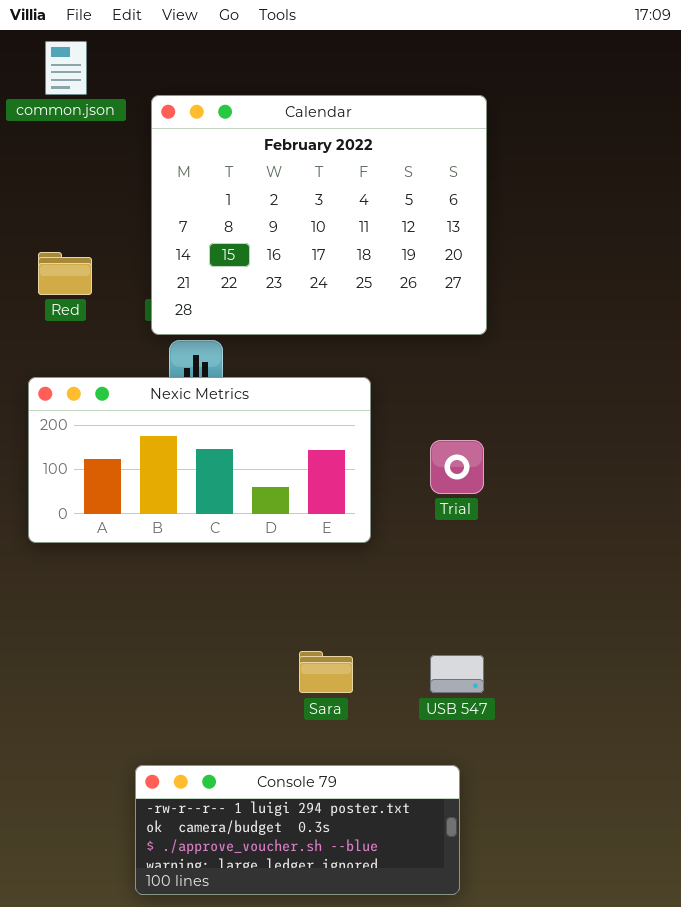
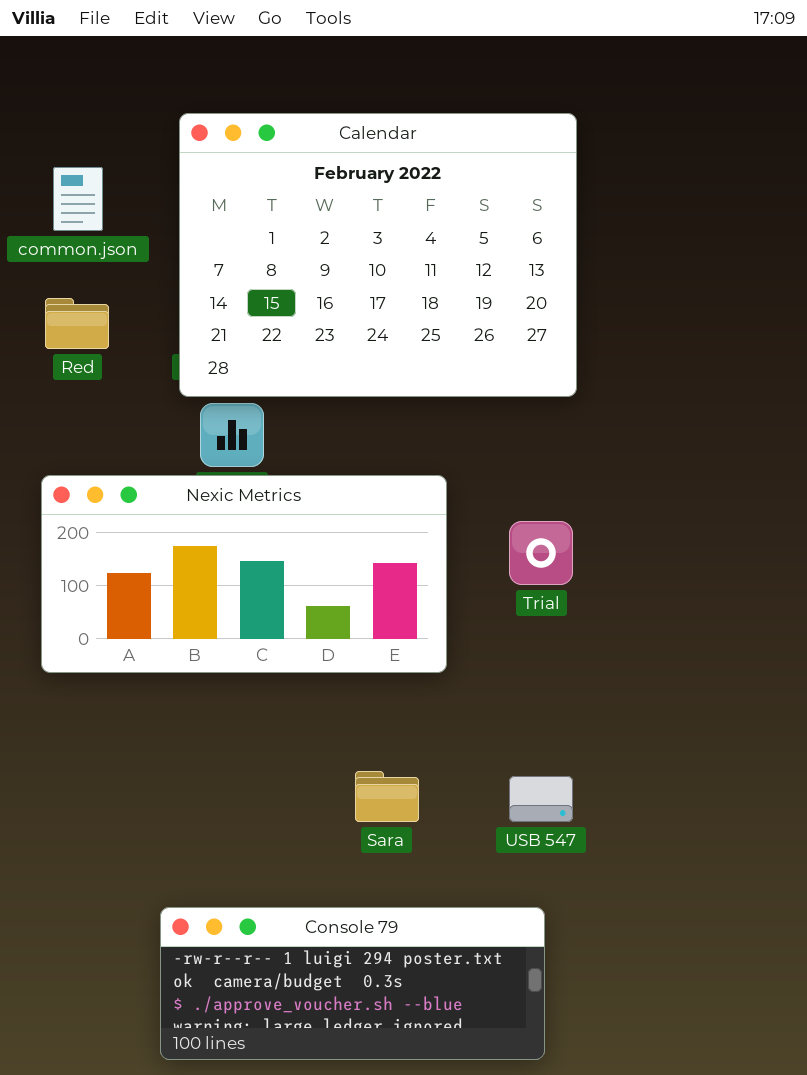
common.json: [45,41,87,95] -> [53,167,103,231], moved
Nexic Metrics: [28,377,371,543] -> [41,475,447,673], moved

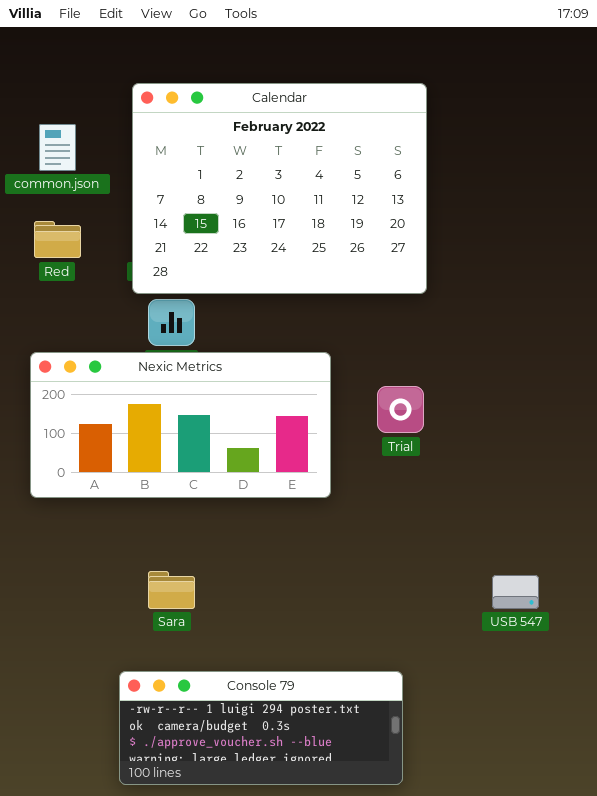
Sara: [355,771,419,822] -> [148,571,195,609], moved
USB 547: [509,776,573,822] -> [492,575,539,609], moved

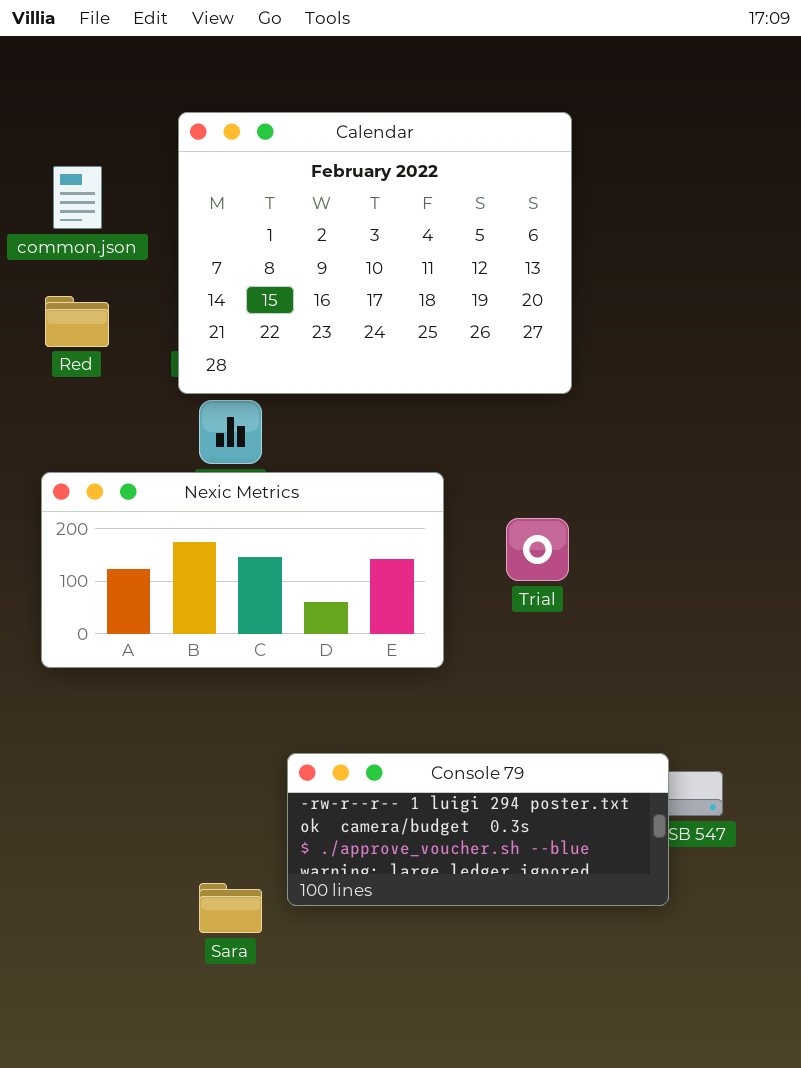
Sara: [148,571,195,609] -> [199,883,262,933], moved
Console 79: [119,671,403,785] -> [287,753,669,906], moved

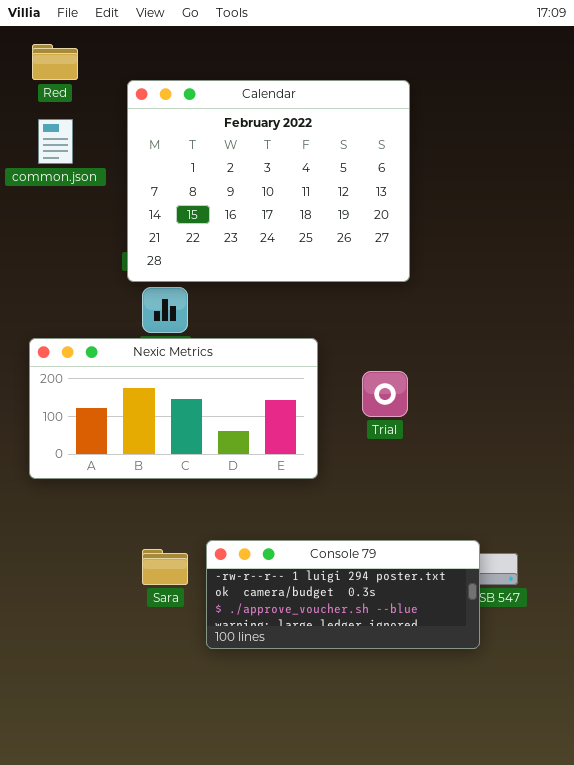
Red: [45,296,109,347] -> [32,44,78,80], moved
Sara: [199,883,262,933] -> [142,549,188,585], moved

